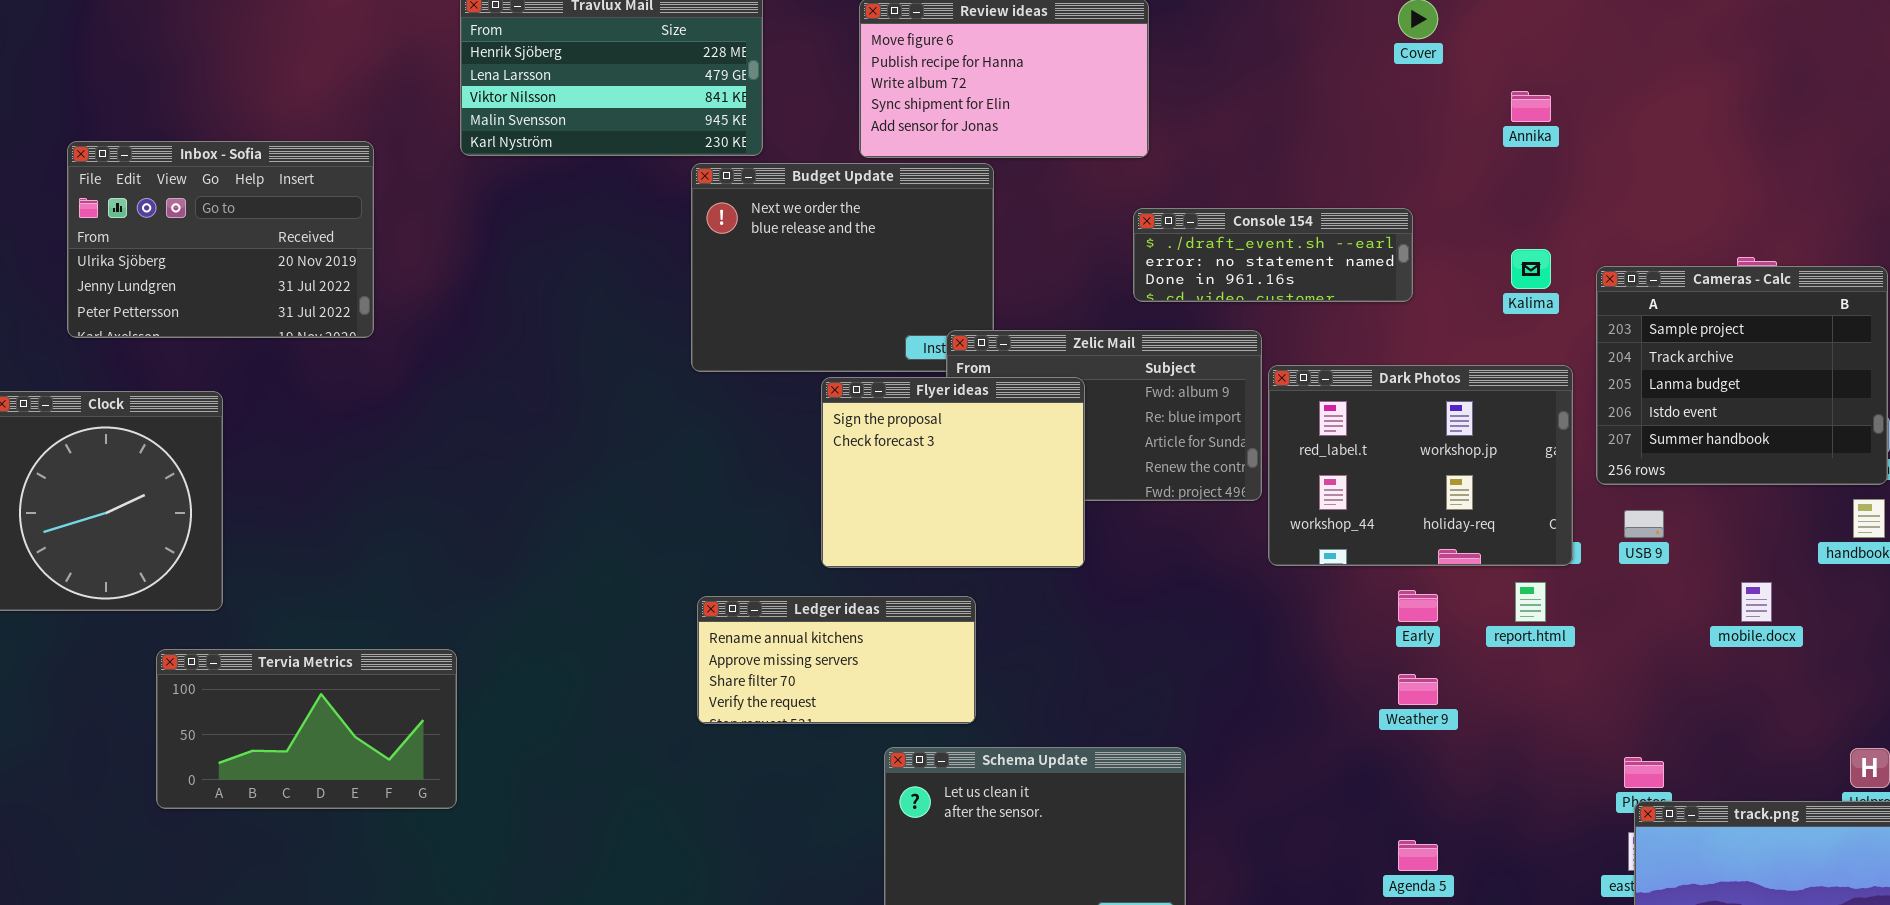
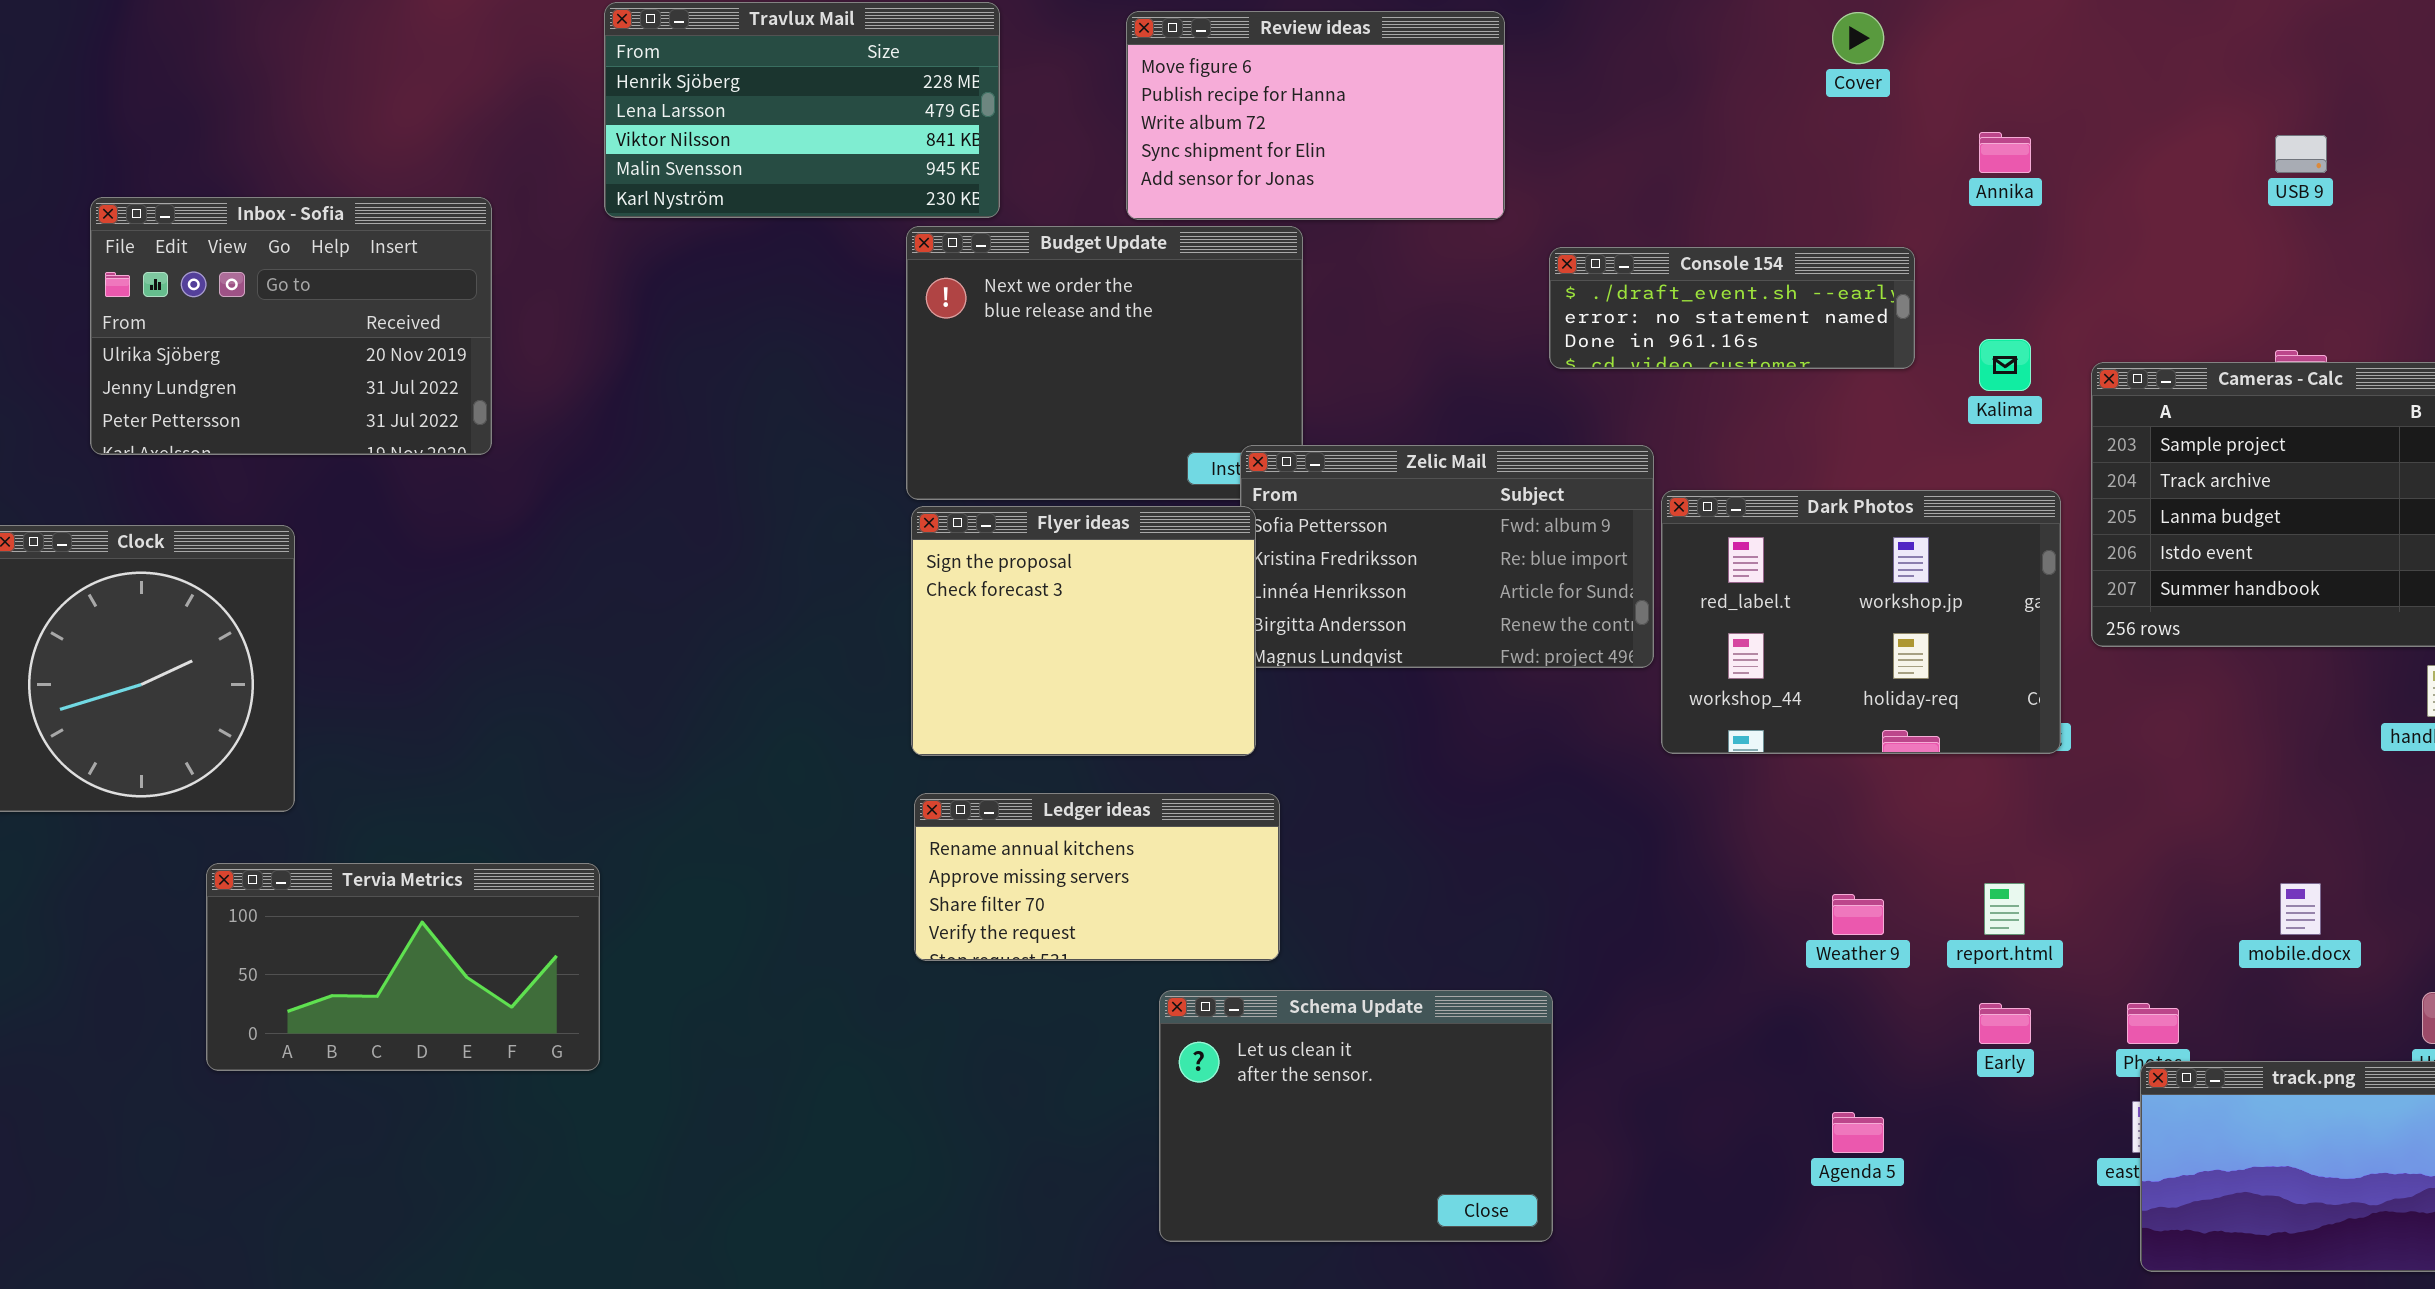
Console 154: [1133,208,1413,302] -> [1549,247,1915,369], moved
Flyer ideas: [821,377,1085,568] -> [911,506,1256,756], moved
USB 9: [1624,510,1664,538] -> [2275,135,2327,173], moved
report.html: [1515,582,1546,622] -> [1984,883,2025,935], moved
mobile.docx: [1741,582,1772,622] -> [2280,883,2321,935], moved
Early: [1398,590,1438,622] -> [1979,1003,2031,1044], moved

